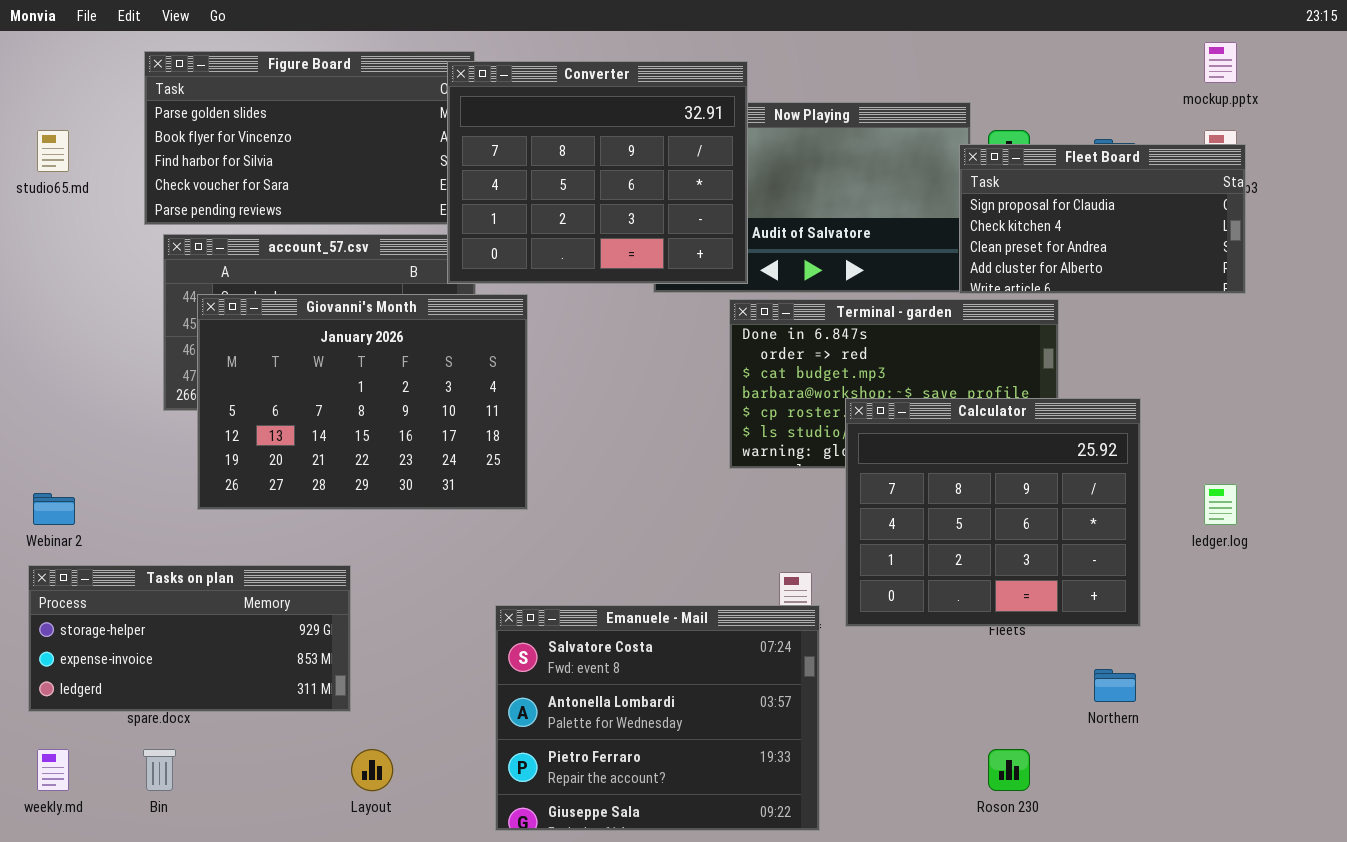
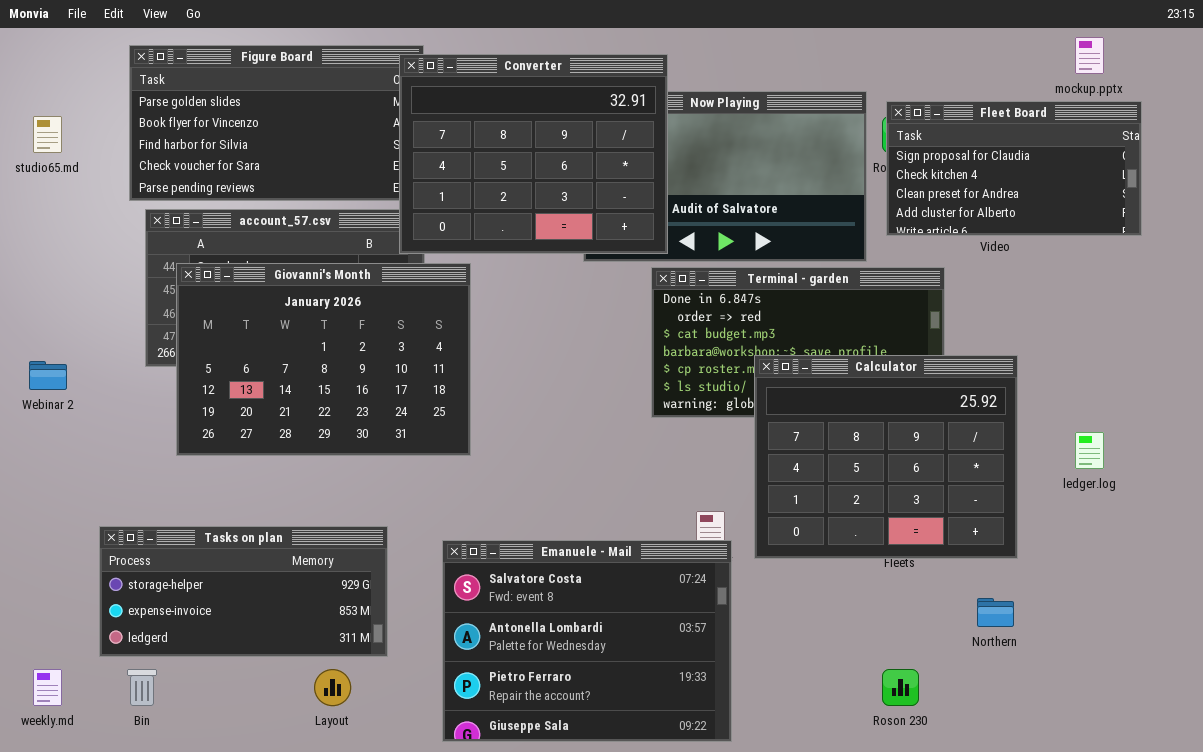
Fleet Board: [959,144,1246,294] -> [886,101,1142,236], moved
Webinar 2: [33,493,75,525] -> [29,361,67,390], moved
Tasks on plan: [28,565,351,712] -> [99,526,388,657], moved

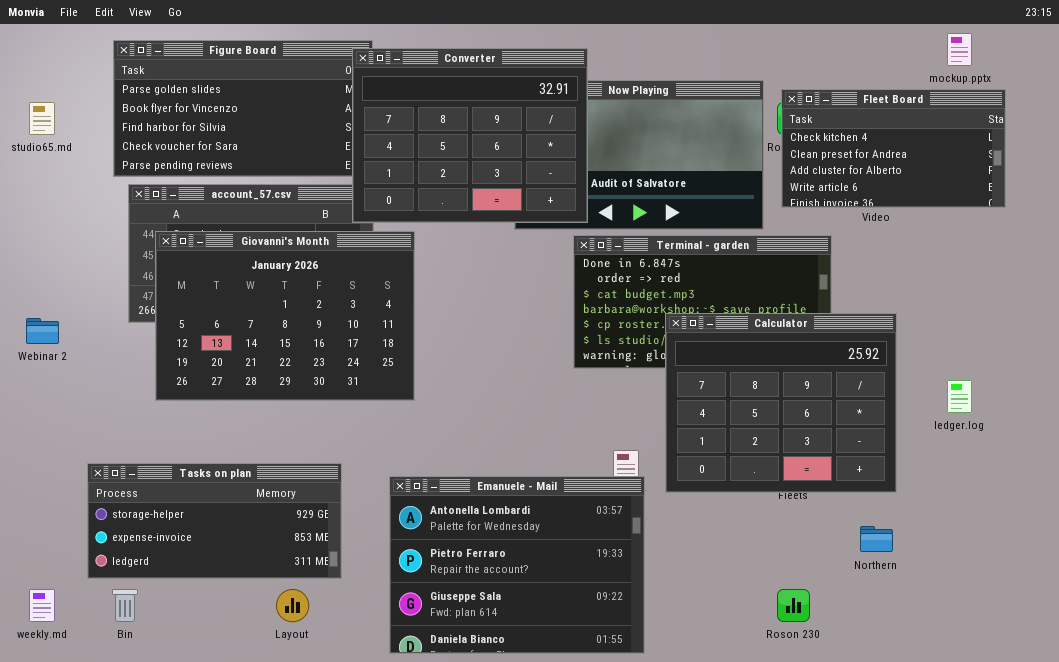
Fleet Board: [886,101,1142,236] -> [781,89,1006,208], scrolled down 1 row
Emanuele - Mail: [442,540,732,742] -> [389,476,645,654], scrolled down 1 row

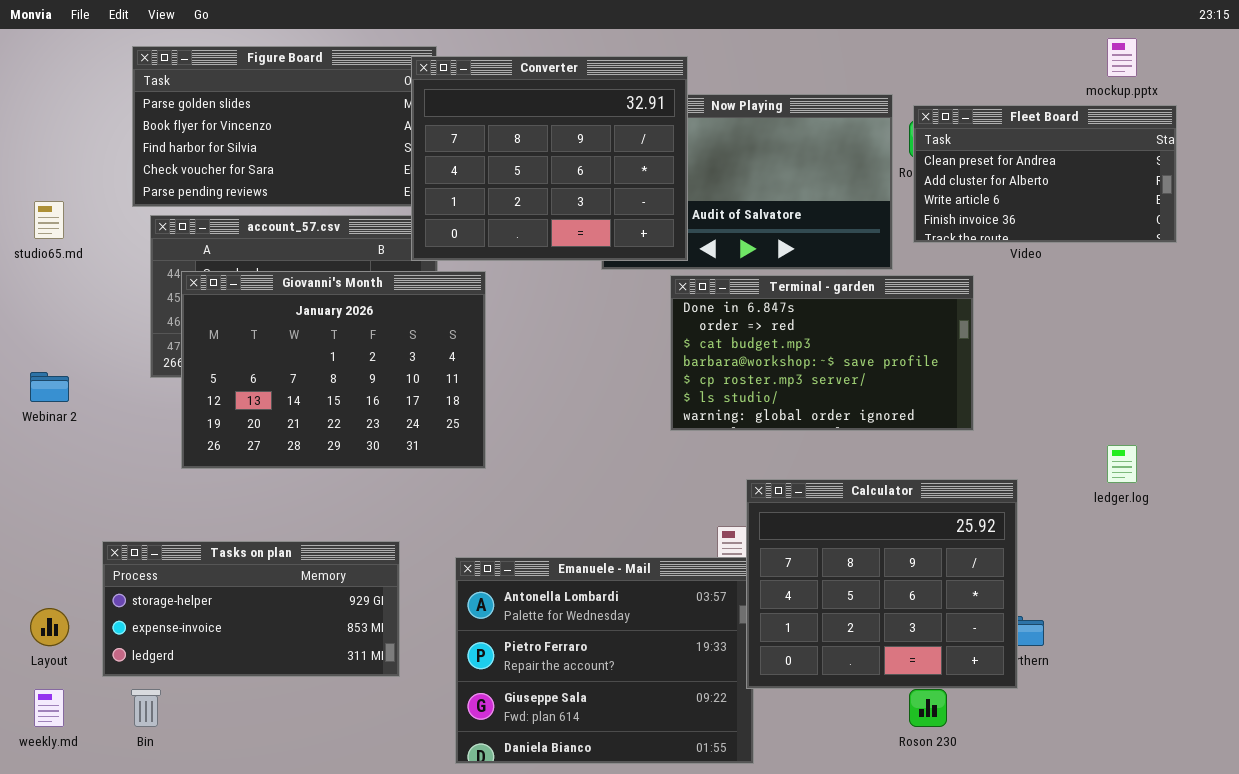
Fleet Board: [781,89,1006,208] -> [913,105,1177,243], scrolled down 1 row
studio65.md: [29,102,55,135] -> [34,201,64,239], moved
Calculator: [665,313,897,493] -> [746,479,1018,689], moved
Layout: [276,589,309,622] -> [30,608,69,646], moved

